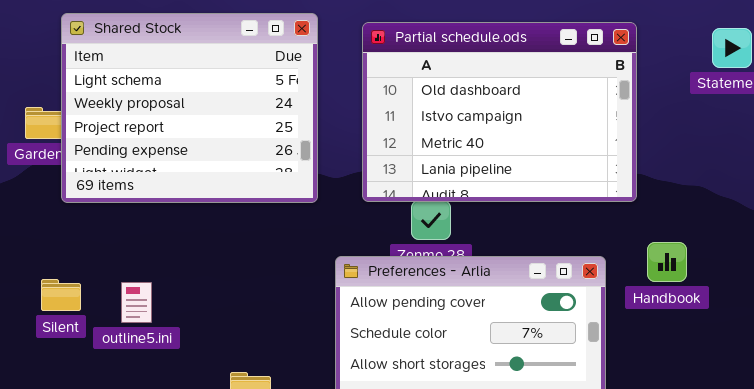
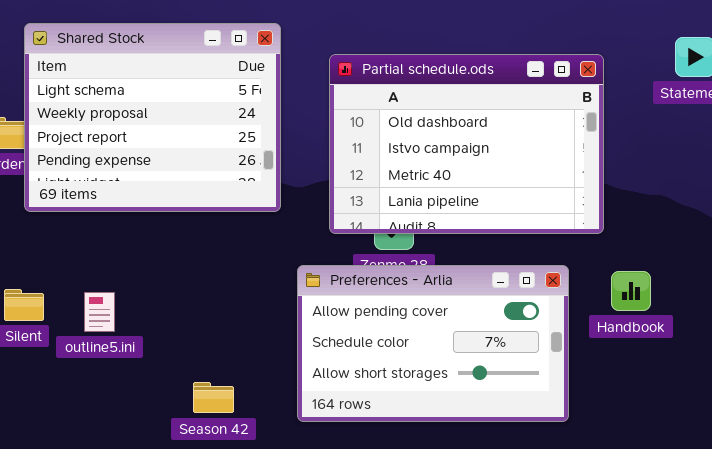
Partial schedule.ods: [362,22,637,202] -> [329,54,604,234], moved
Handbook: [647,242,687,282] -> [611,271,651,311], moved

